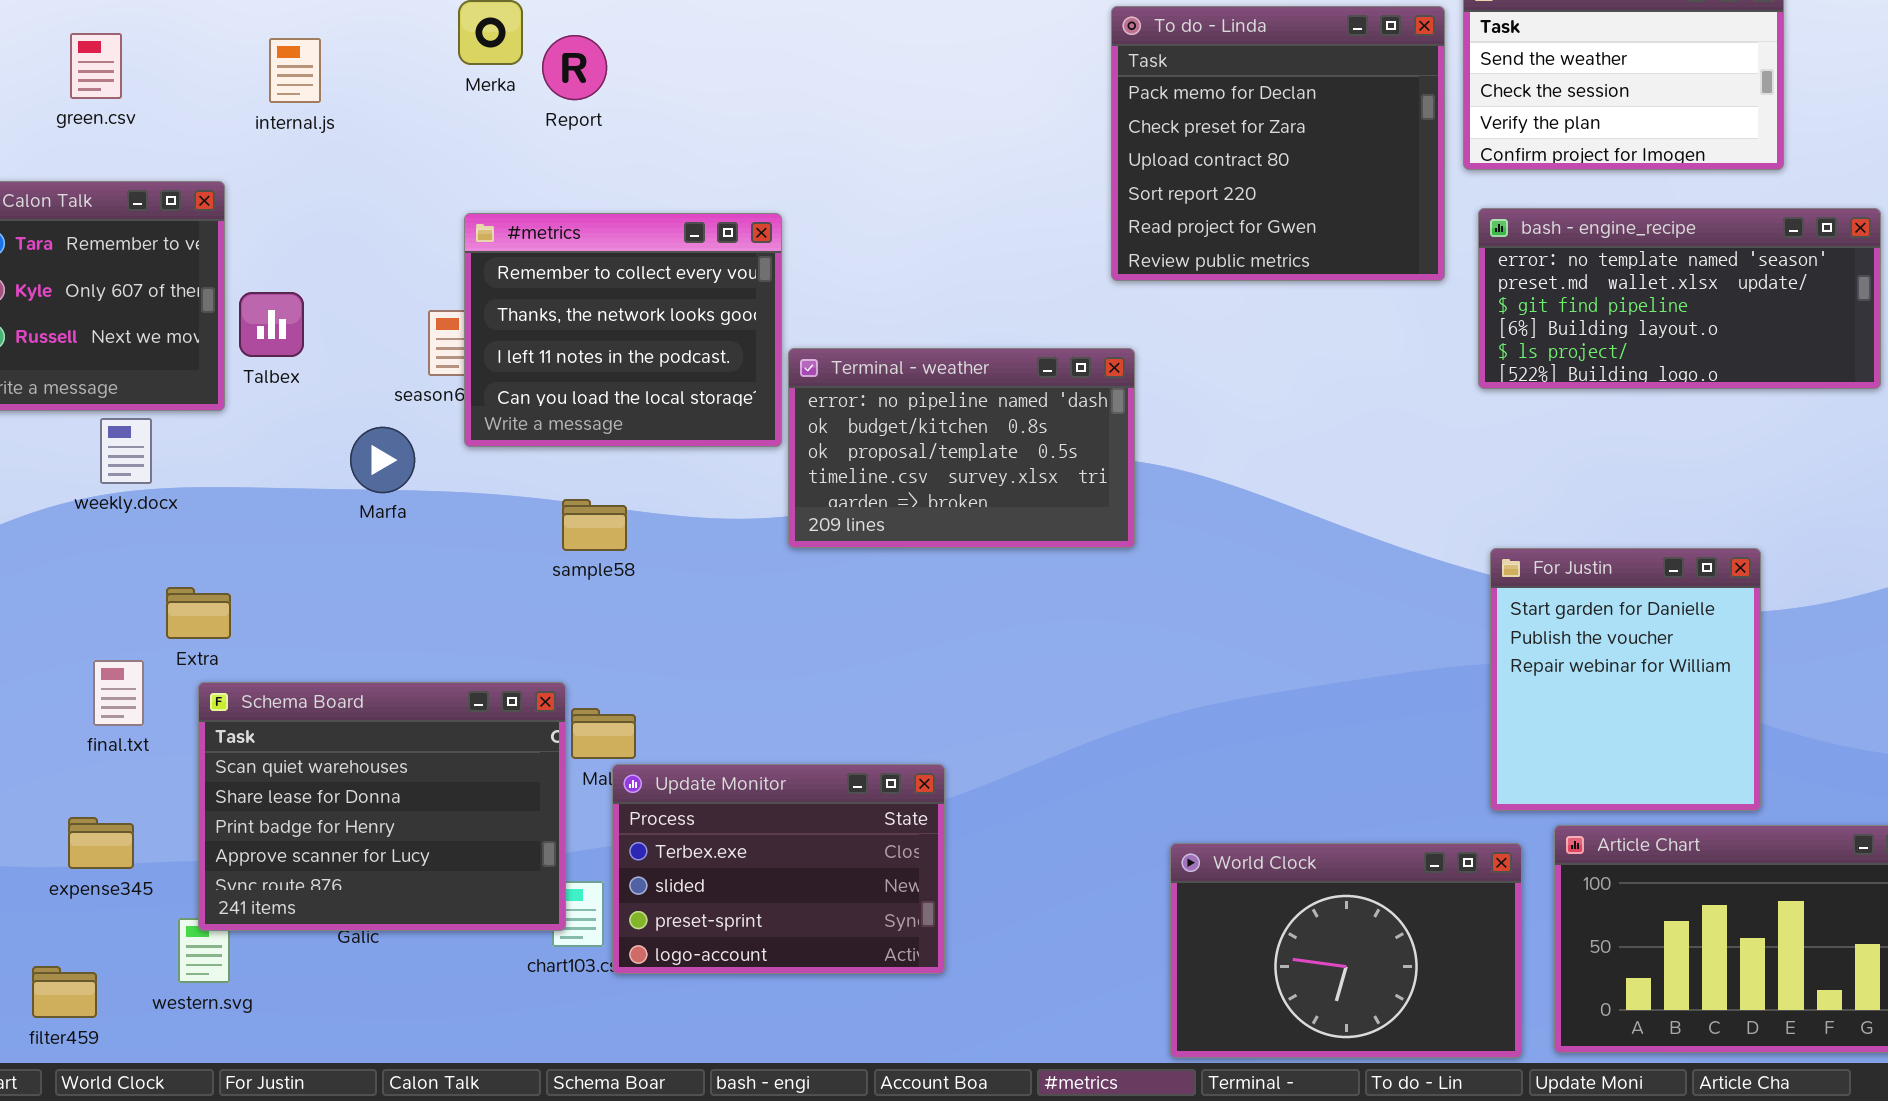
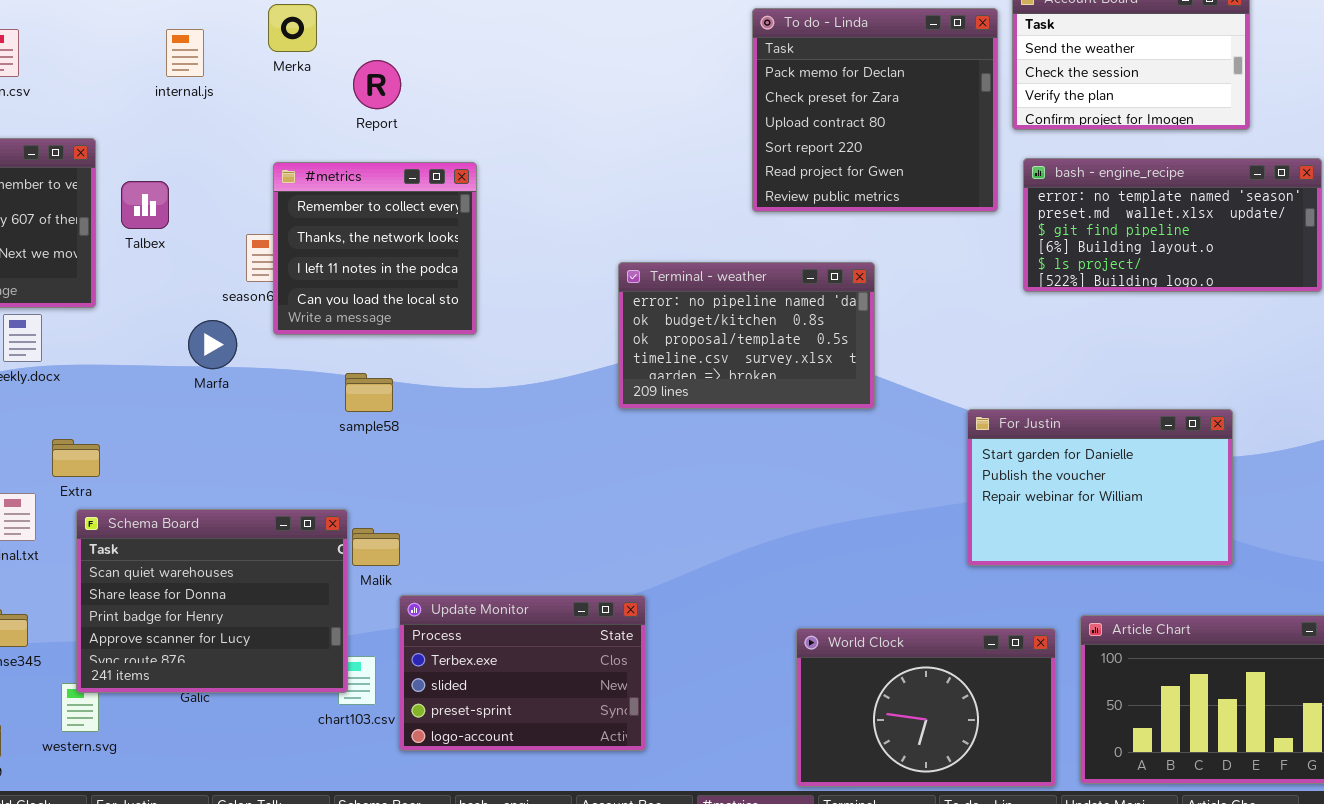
Report: [542,35,607,100] -> [353,60,401,109], moved
internal.js: [269,38,321,103] -> [166,29,204,77], moved
#metrics: [464,213,782,447] -> [273,162,477,335], resized
Talbex: [239,292,304,357] -> [121,181,169,229], moved
Terminal - weather: [788,348,1135,548] -> [618,262,875,409], moved
For Justin: [1490,548,1761,811] -> [967,409,1233,566], resized
Update Monitor: [612,764,945,974] -> [399,595,646,751], moved

